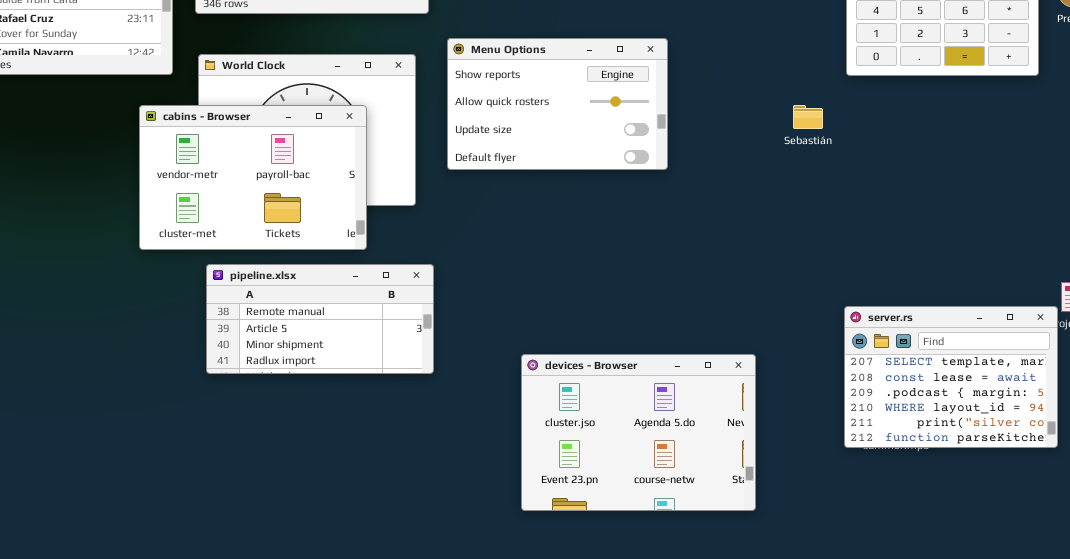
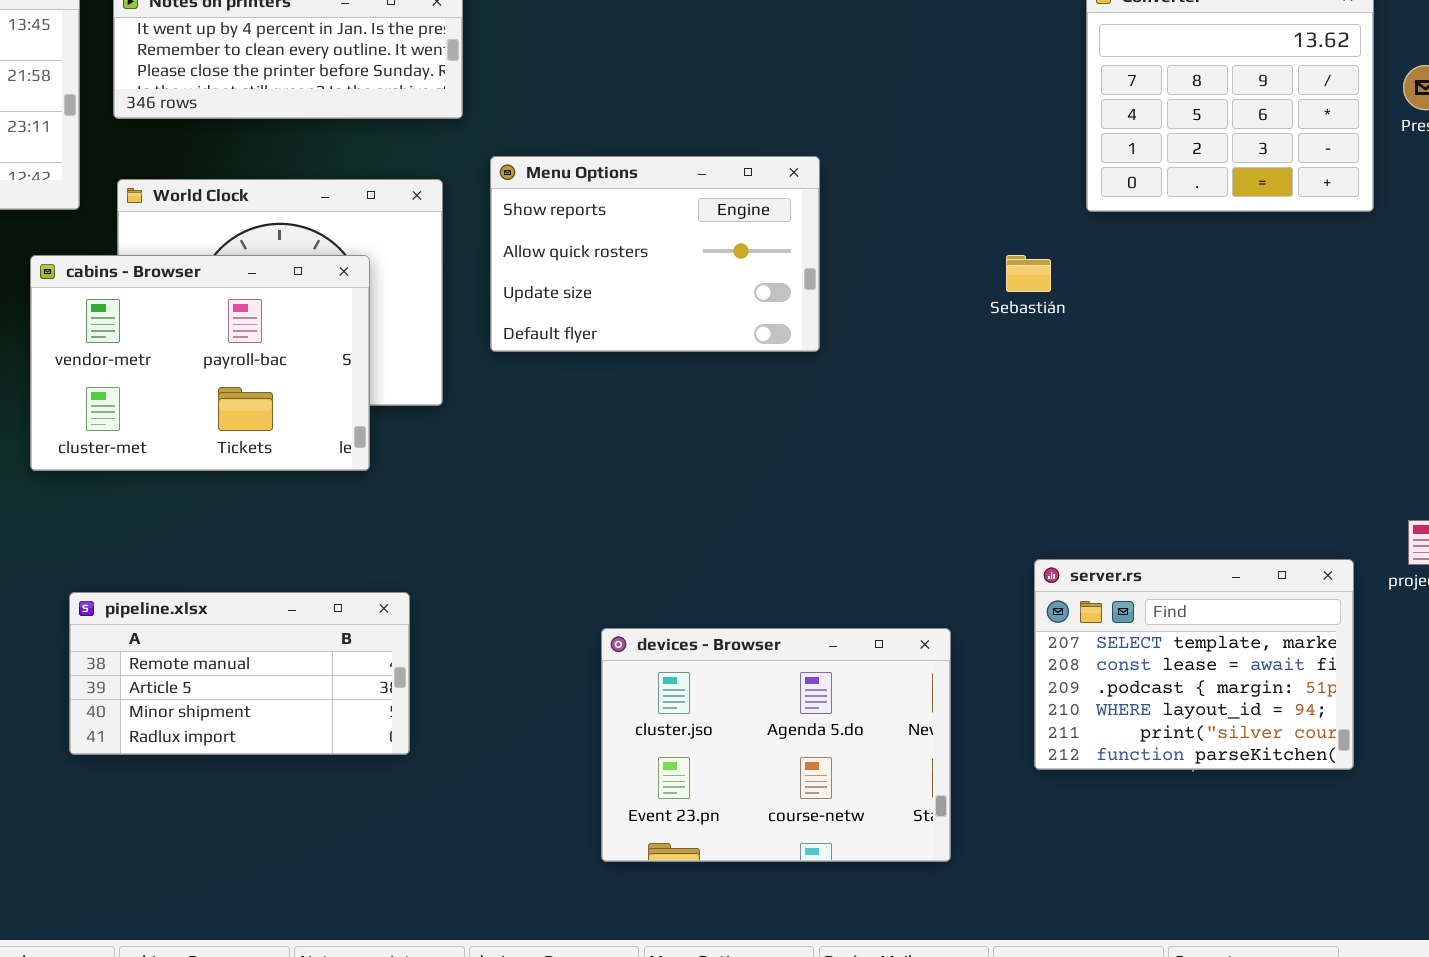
pipeline.xlsx: [206,264,434,374] -> [69,592,410,755], moved
server.rs: [844,306,1058,448] -> [1034,559,1354,770], moved

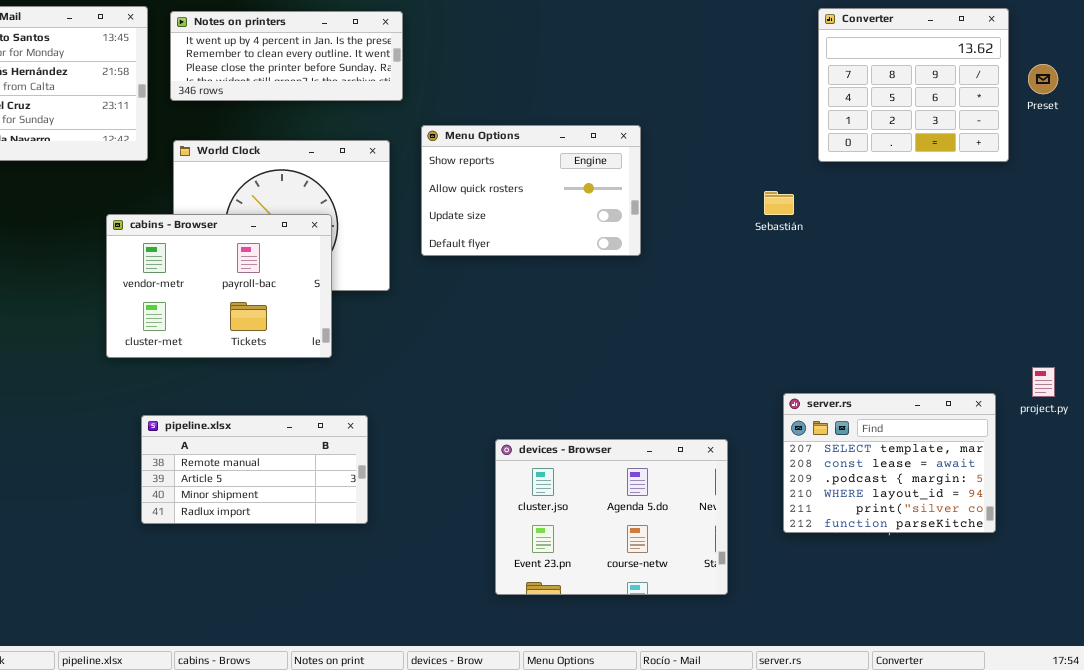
cabins - Browser: [30,255,370,471] -> [106,214,332,358], moved

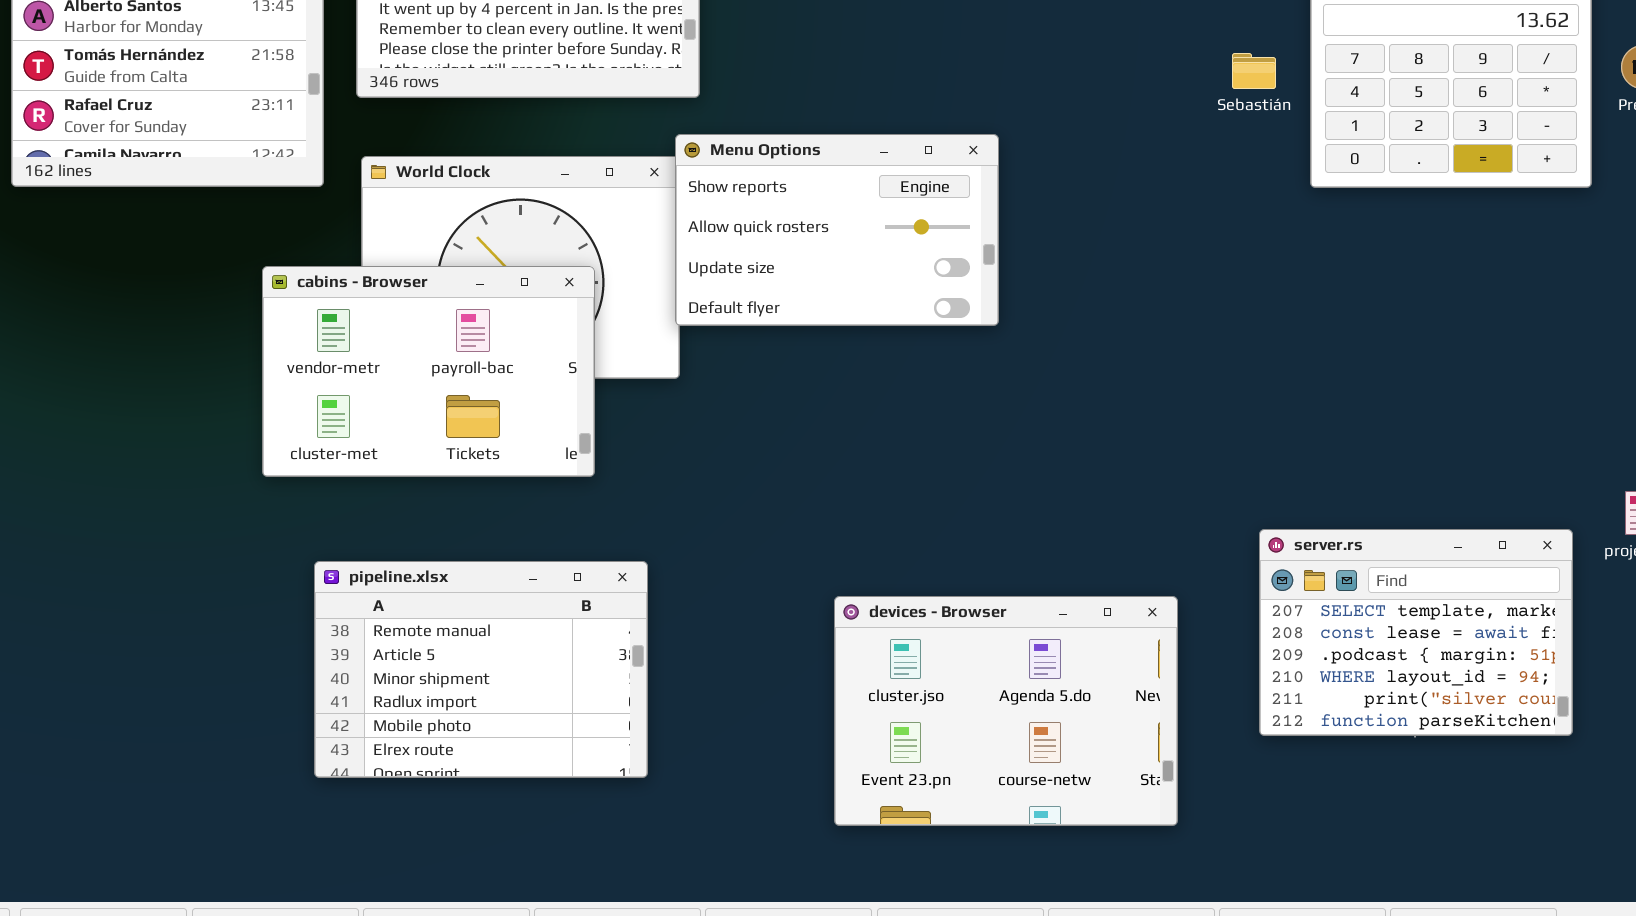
Menu Options: [421,125,641,256] -> [675,134,999,326], moved
Sebastián: [764,191,794,215] -> [1232,53,1276,89], moved
pipeline.xlsx: [141,415,368,524] -> [314,561,648,778], resized

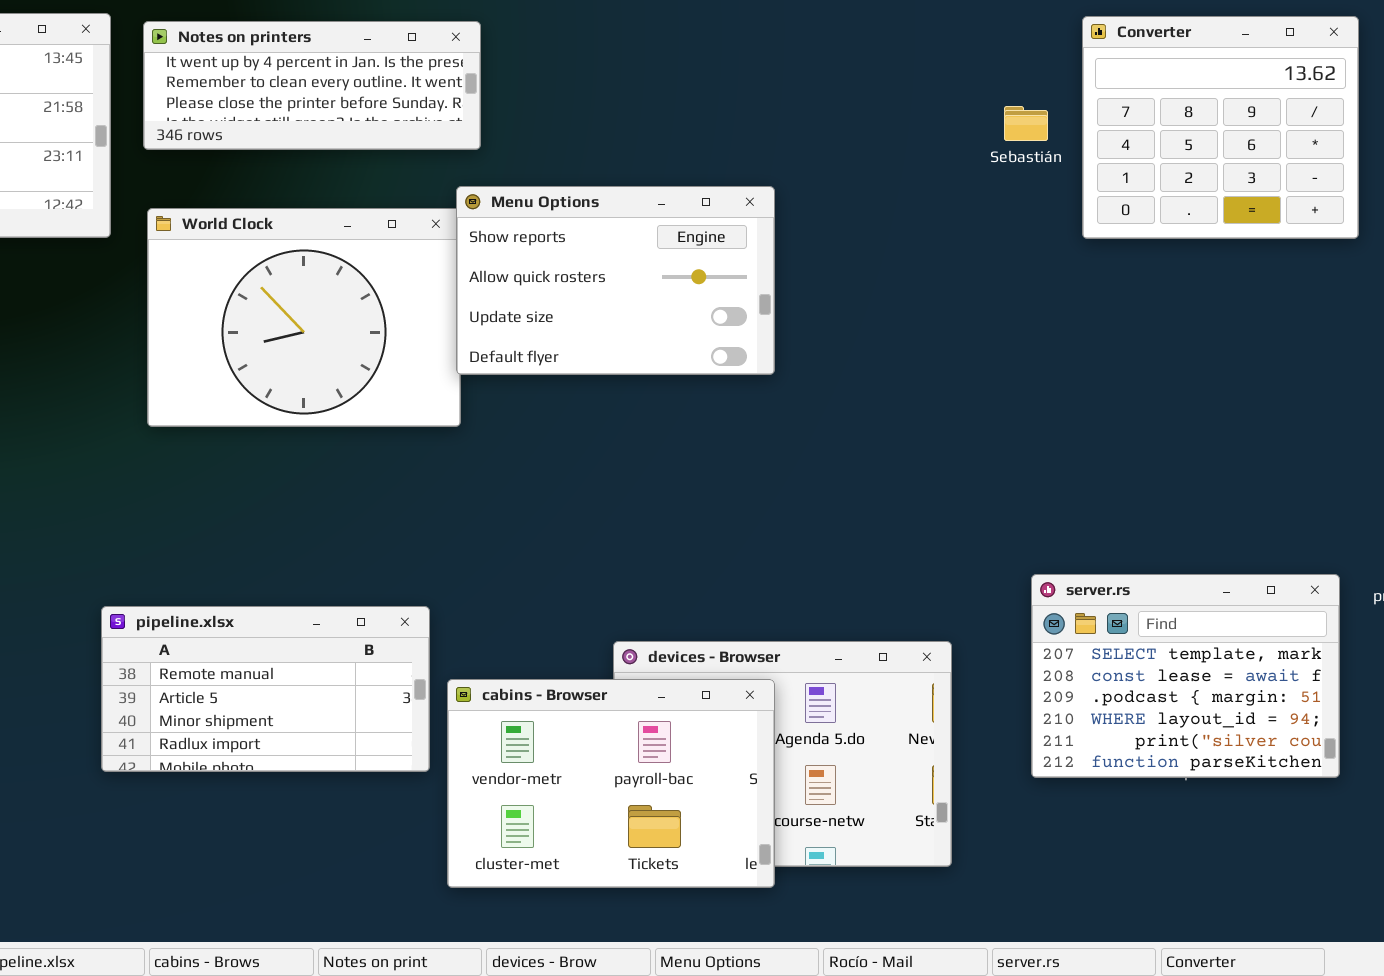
cabins - Browser: [262,266,595,477] -> [447,679,775,888], moved
pipeline.xlsx: [314,561,648,778] -> [101,606,430,772], resized

